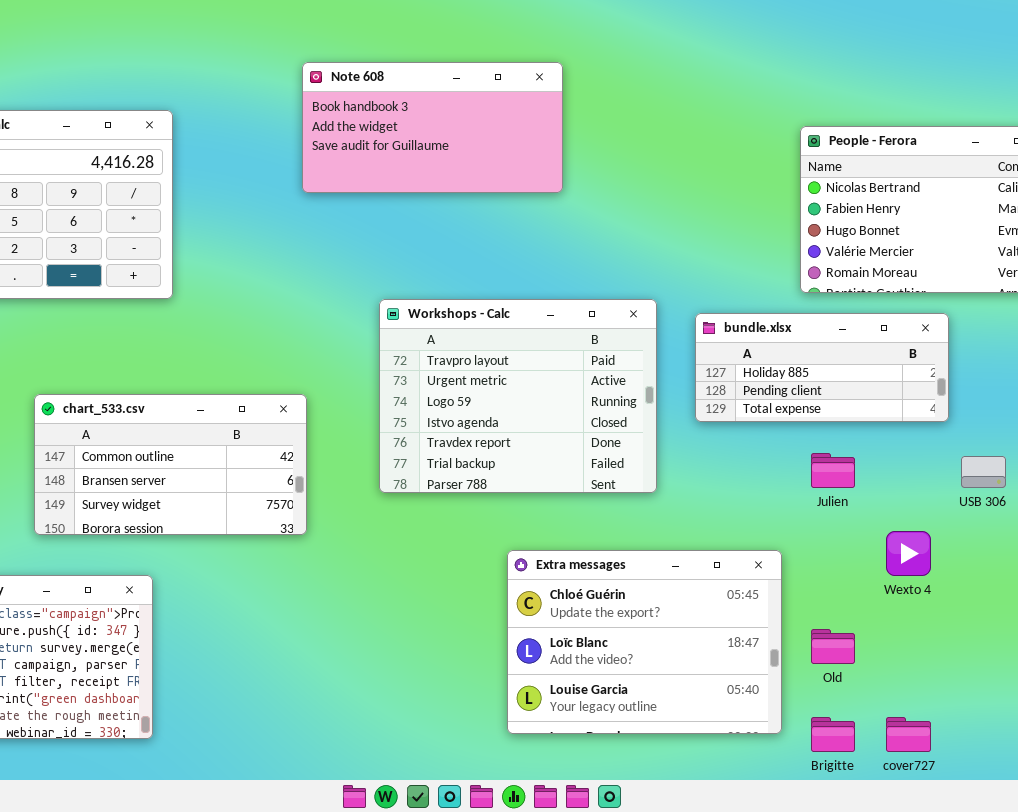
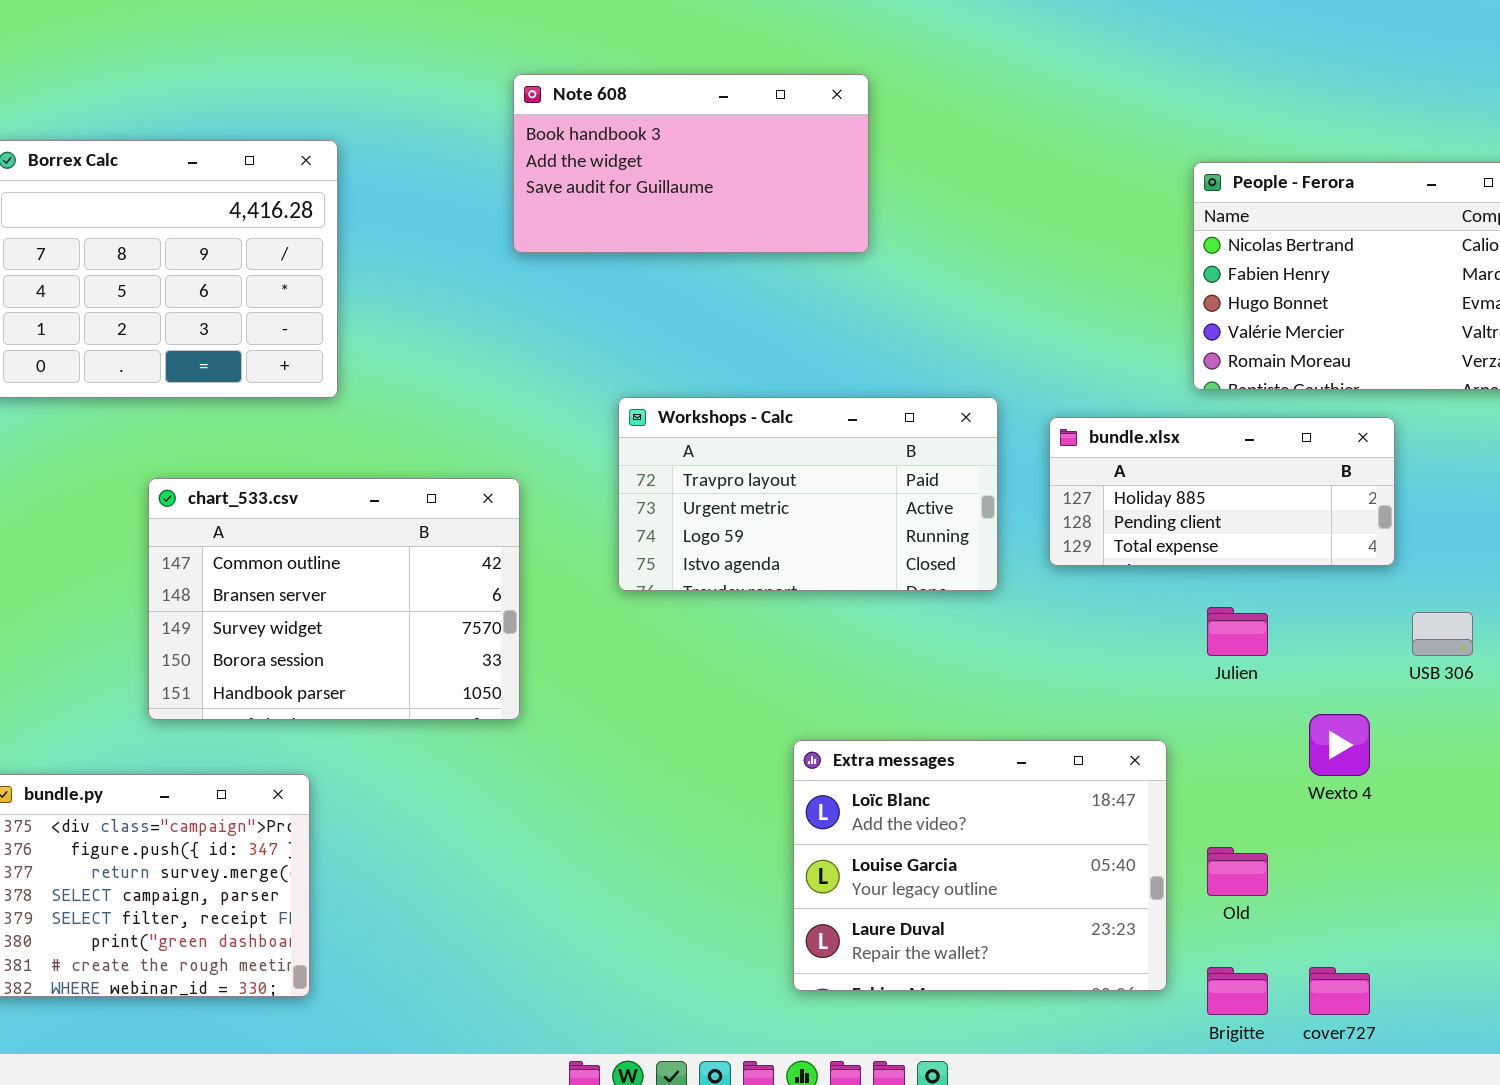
Workshops - Calc: [379,299,657,493] -> [618,397,998,591], resized
chart_533.csv: [34,394,307,535] -> [148,478,520,720], resized
Extra messages: [507,550,782,734] -> [793,740,1167,991], scrolled down 1 row

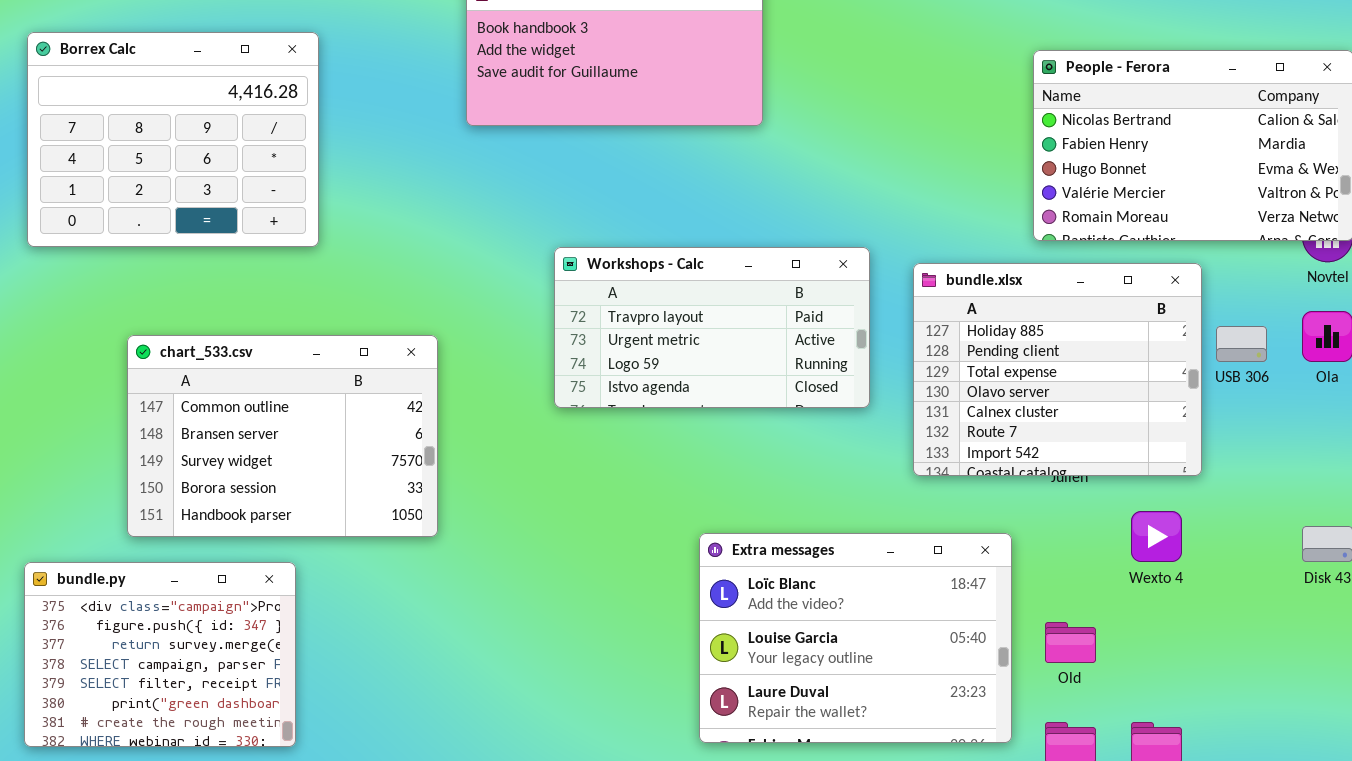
bundle.xlsx: [1049,417,1395,566] -> [913,263,1202,476], resized
chart_533.csv: [148,478,520,720] -> [127,335,438,537], moved
USB 306: [1412,612,1473,656] -> [1216,326,1267,362], moved

